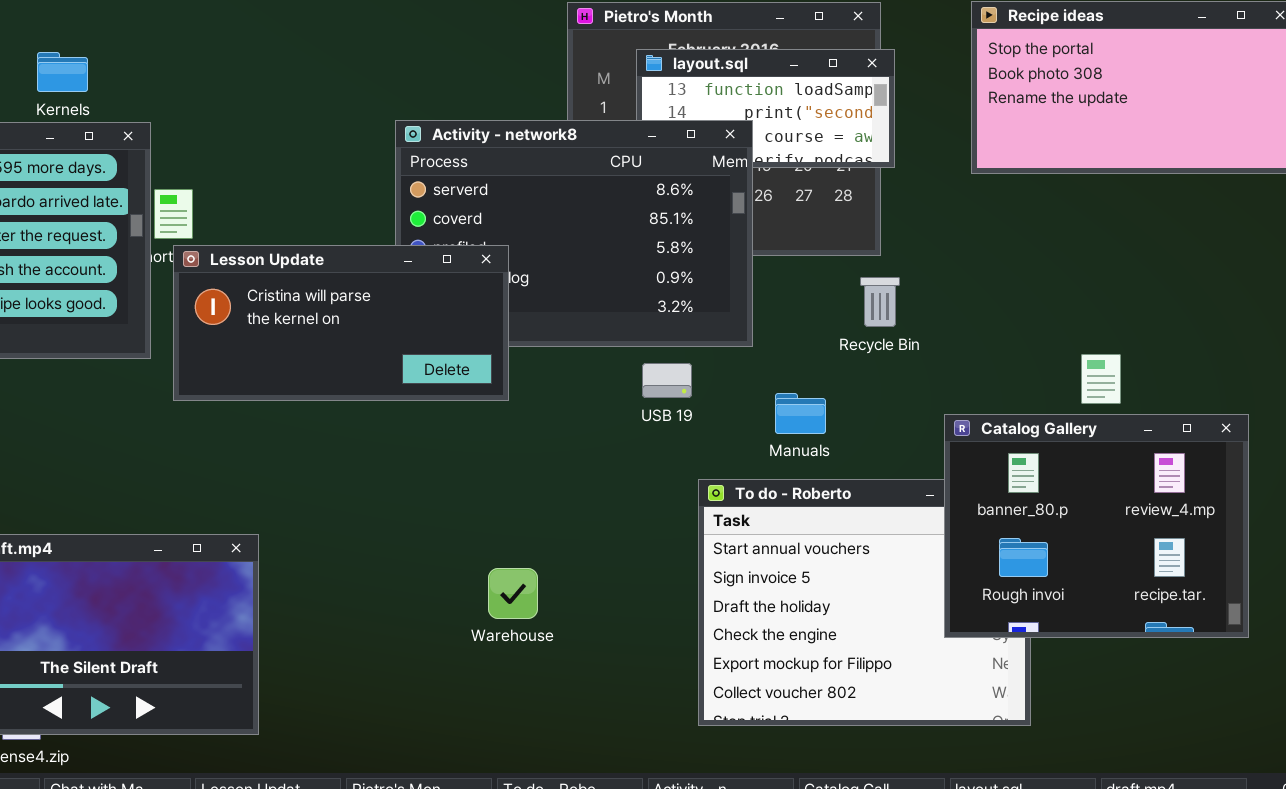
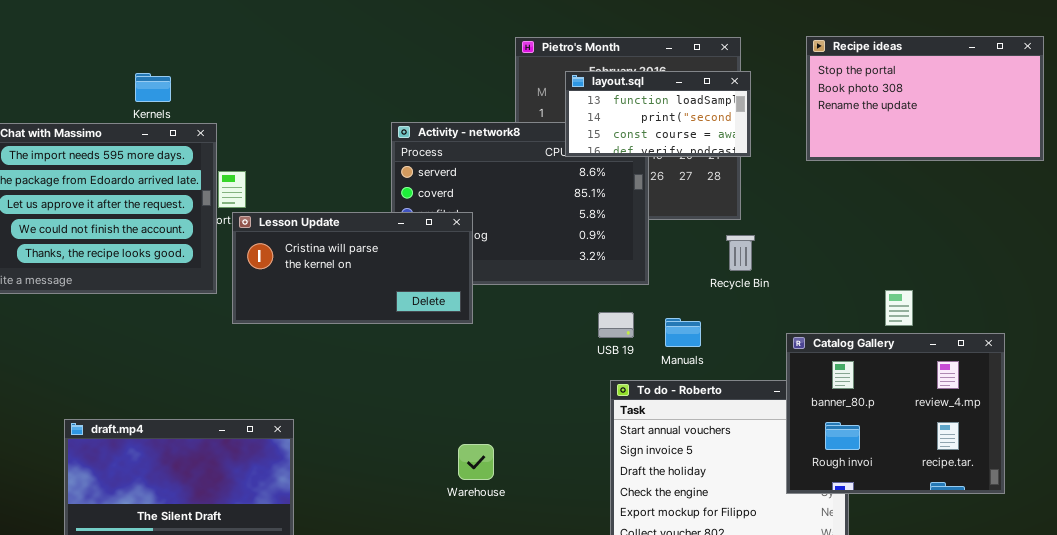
layout.sql: [636,49,895,168] -> [565,71,751,157], raised
USB 19: [642,363,692,398] -> [598,312,634,338], moved

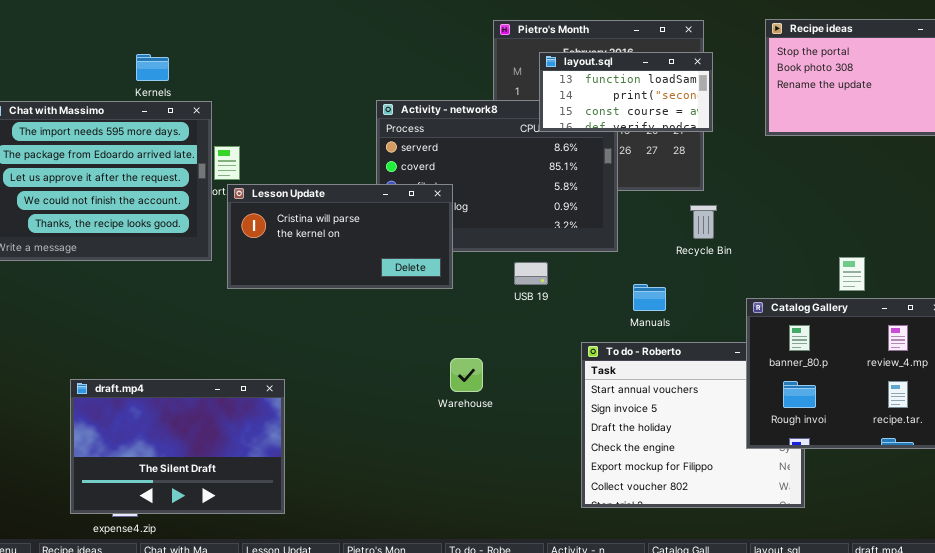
USB 19: [598,312,634,338] -> [514,262,548,285], moved
Warehouse: [458,444,494,480] -> [450,358,483,392], moved

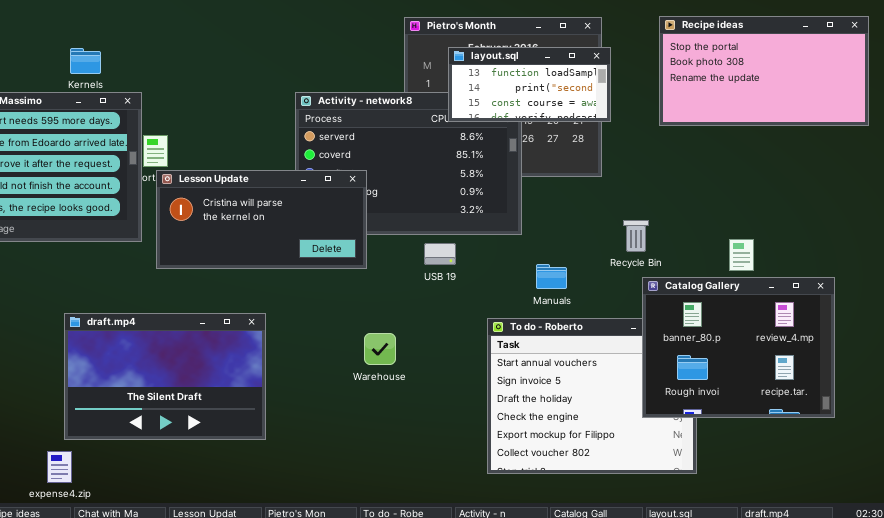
Recycle Bin: [690,205,717,239] -> [623,220,649,252], moved
draft.mp4: [70,379,285,514] -> [64,313,266,440], moved

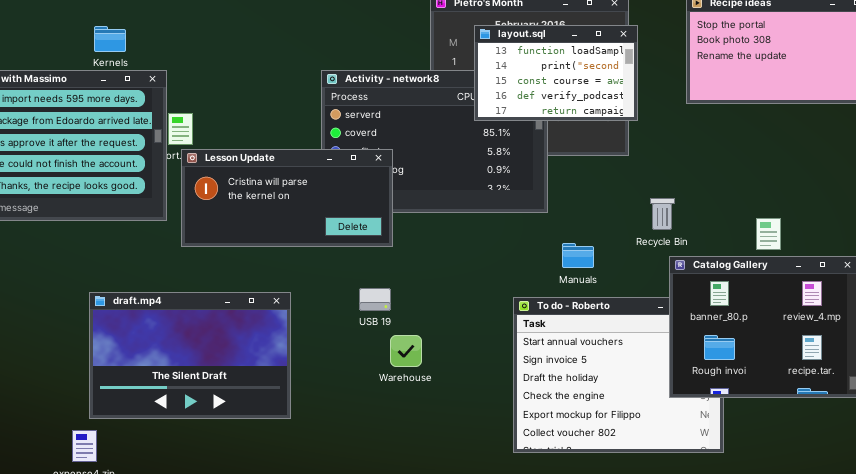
layout.sql: [448,47,611,122] -> [474,25,638,121], resized
USB 19: [424,243,456,265] -> [359,288,391,311], moved
Warehouse: [364,333,396,365] -> [390,335,422,367], moved

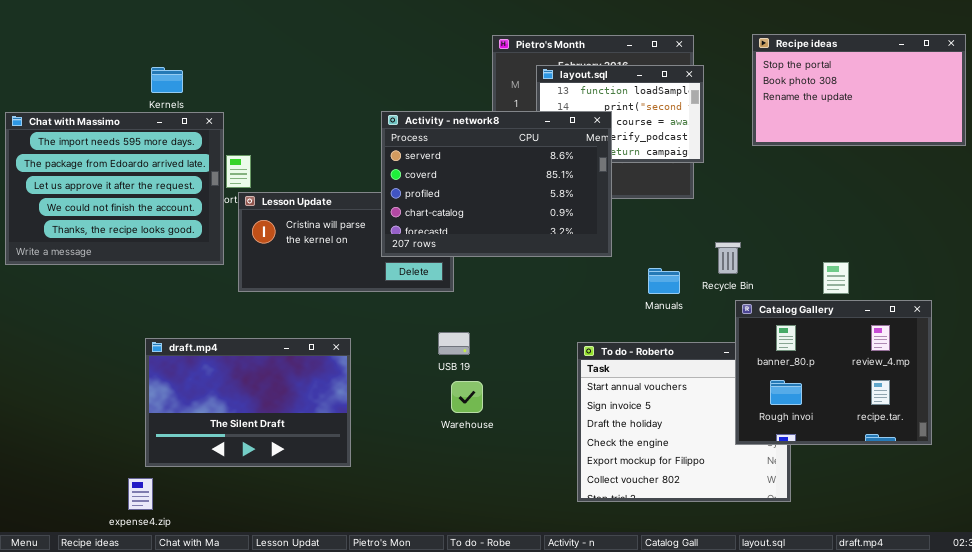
Activity - network8: [321,70,548,213] -> [381,111,612,257], raised
Manuals: [562,243,594,268] -> [648,268,680,294], moved
USB 19: [359,288,391,311] -> [438,332,470,355], moved

